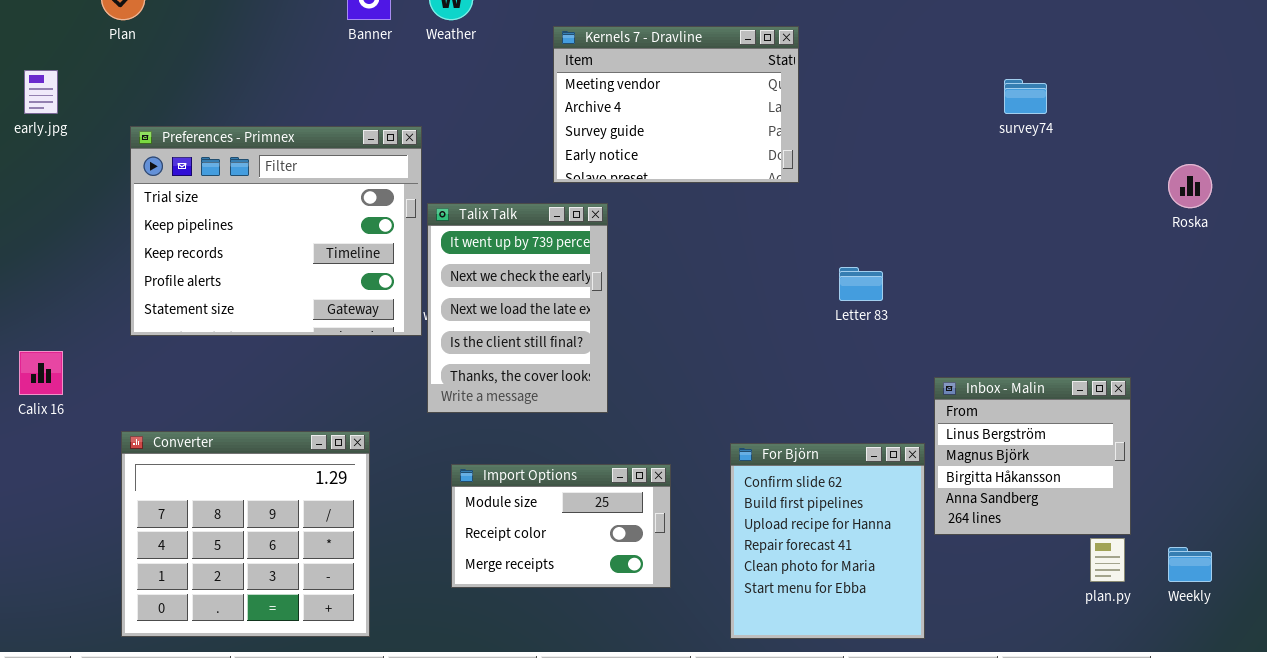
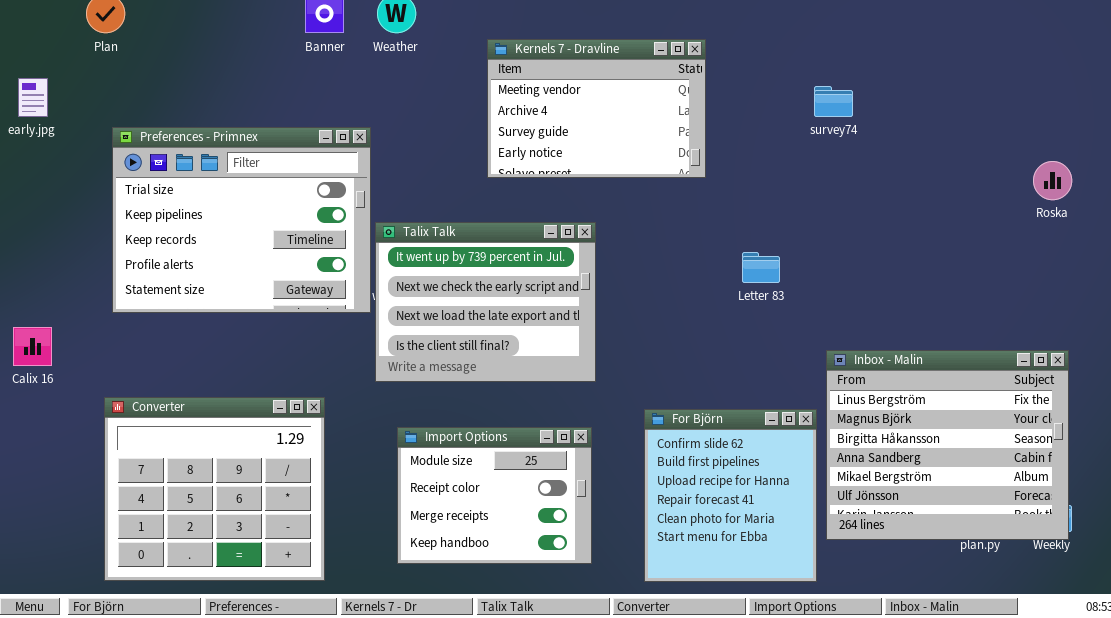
survey74: [1004,79,1047,114] -> [814,86,853,117], moved
Talix Talk: [427,203,608,413] -> [375,222,596,382], resized
Inbox - Malin: [934,377,1131,535] -> [826,350,1069,540], resized
Import Options: [451,464,671,588] -> [397,427,592,564], resized

